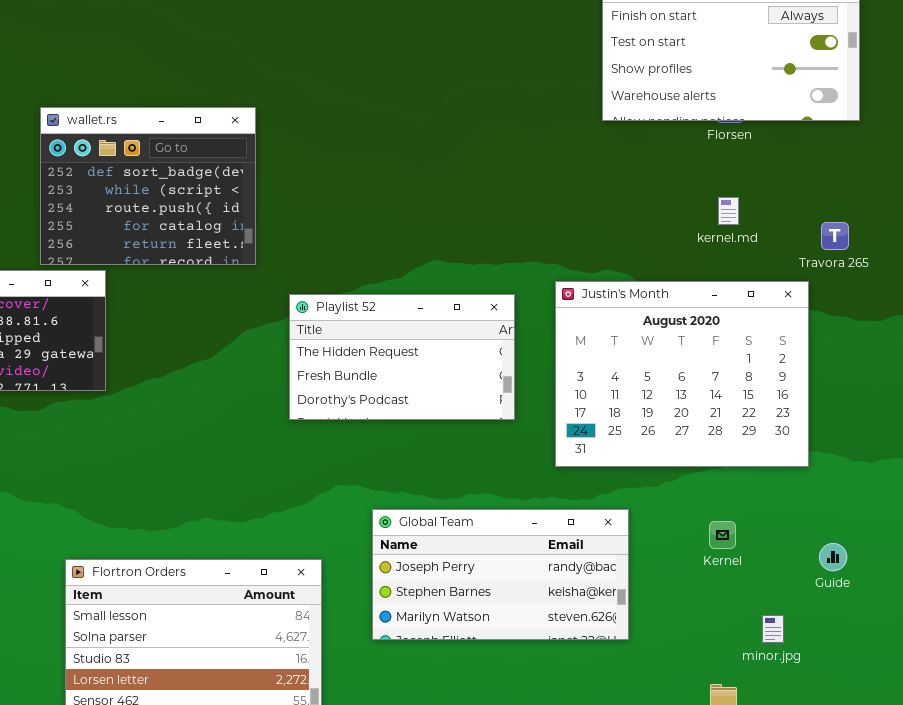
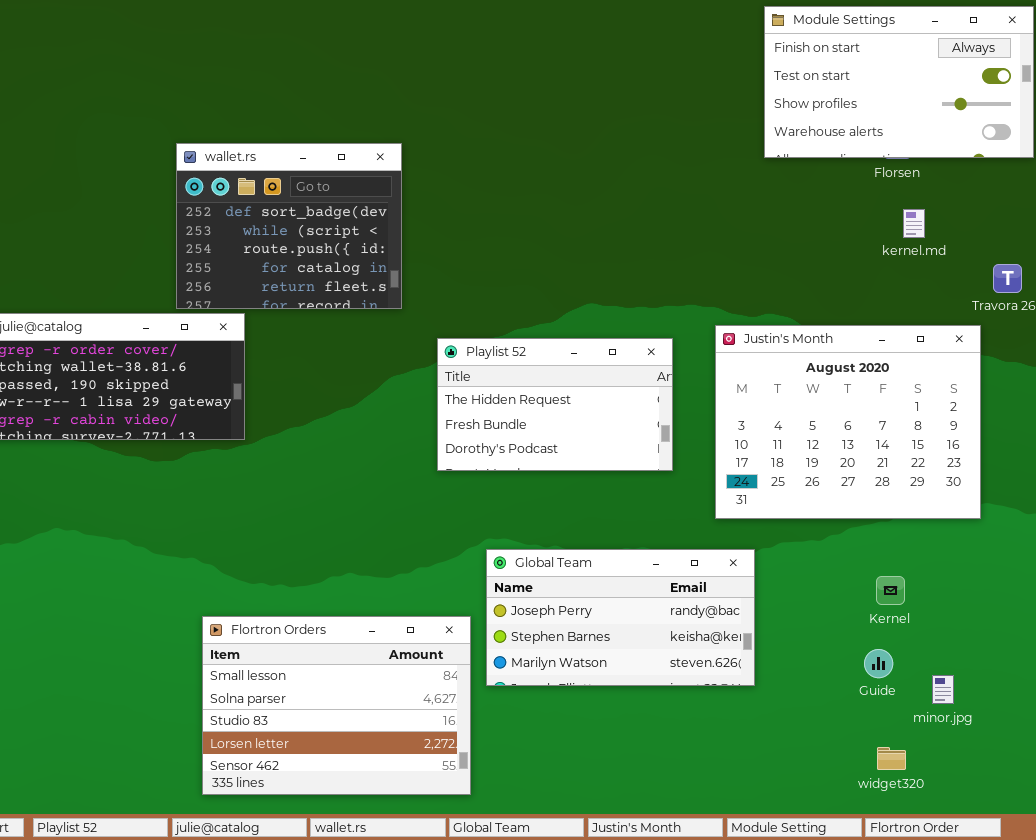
kernel.md: [718,197,739,225] -> [903,209,925,238], moved
Global Team: [372,509,629,640] -> [486,549,755,686], moved
Guide: [819,543,847,571] -> [864,649,893,678], moved

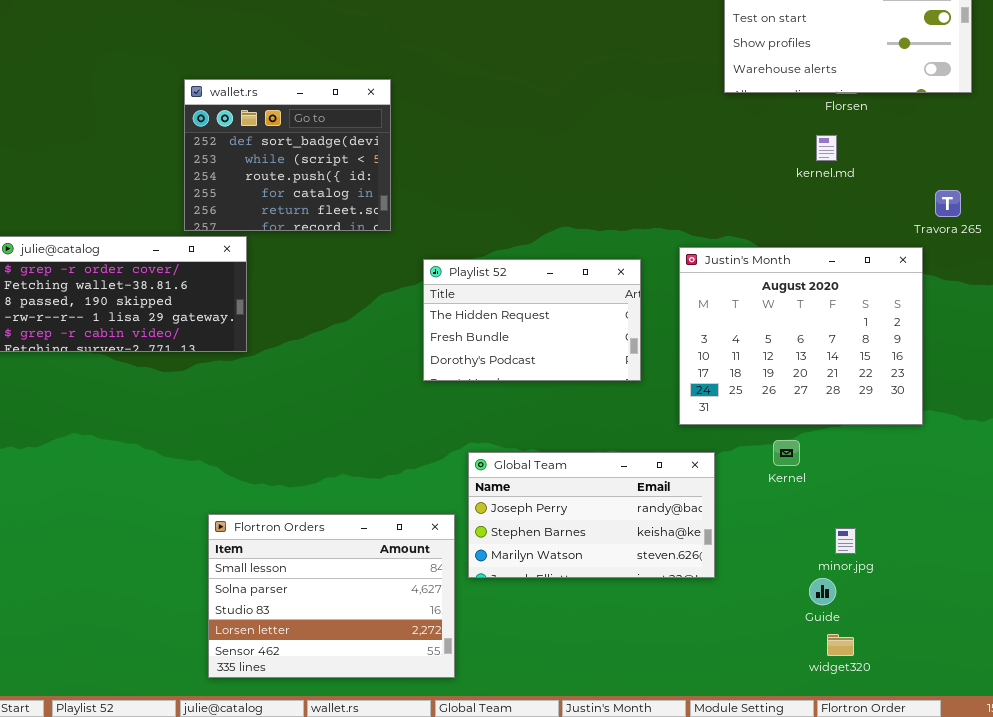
kernel.md: [903,209,925,238] -> [816,135,837,161], moved
Kernel: [876,576,905,605] -> [773,440,800,466], moved
Guide: [864,649,893,678] -> [809,578,836,605], moved
minor.jpg: [932,675,954,704] -> [835,528,856,554], moved

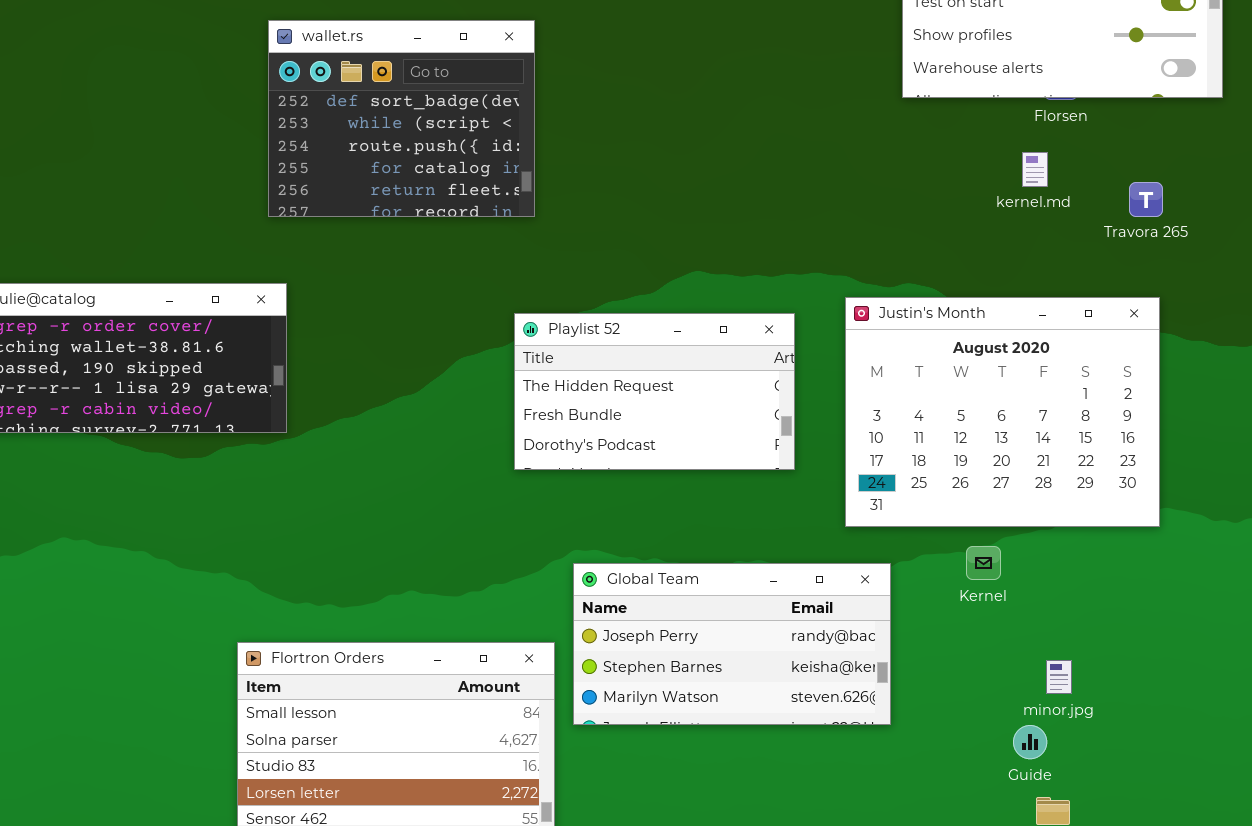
wallet.rs: [184,79,391,231] -> [268,20,535,217], moved
Travora 265: [935,190,961,217] -> [1129,182,1163,217], moved

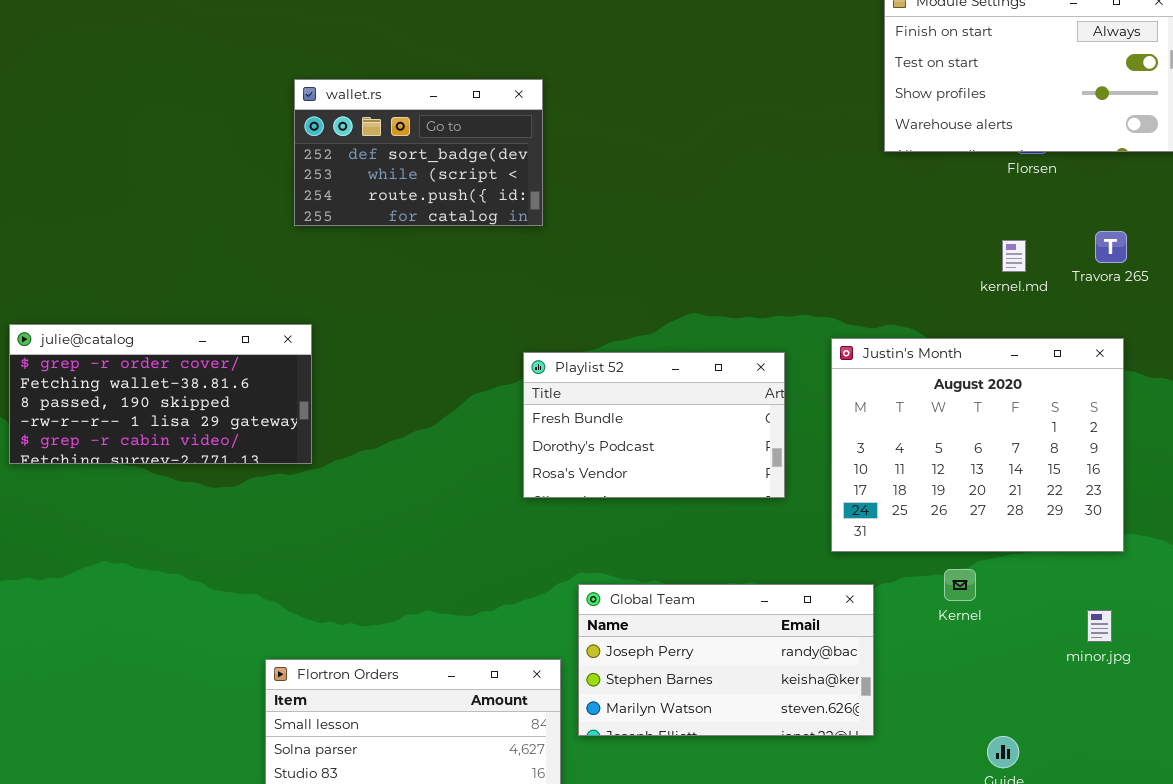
wallet.rs: [268,20,535,217] -> [294,79,543,226], resized
kernel.md: [1022,152,1048,187] -> [1002,240,1026,272], moved
Playlist 52: [514,313,795,470] -> [523,352,785,498], scrolled down 1 row
minor.jpg: [1046,660,1072,694] -> [1087,610,1112,642], moved

